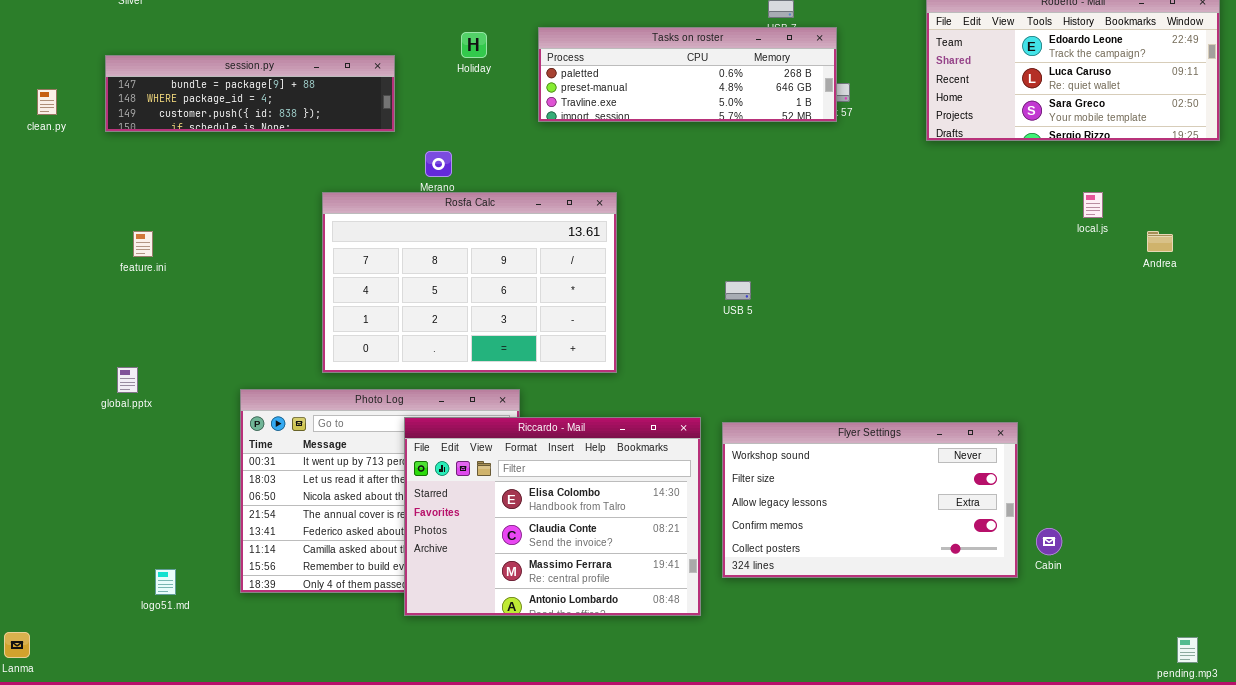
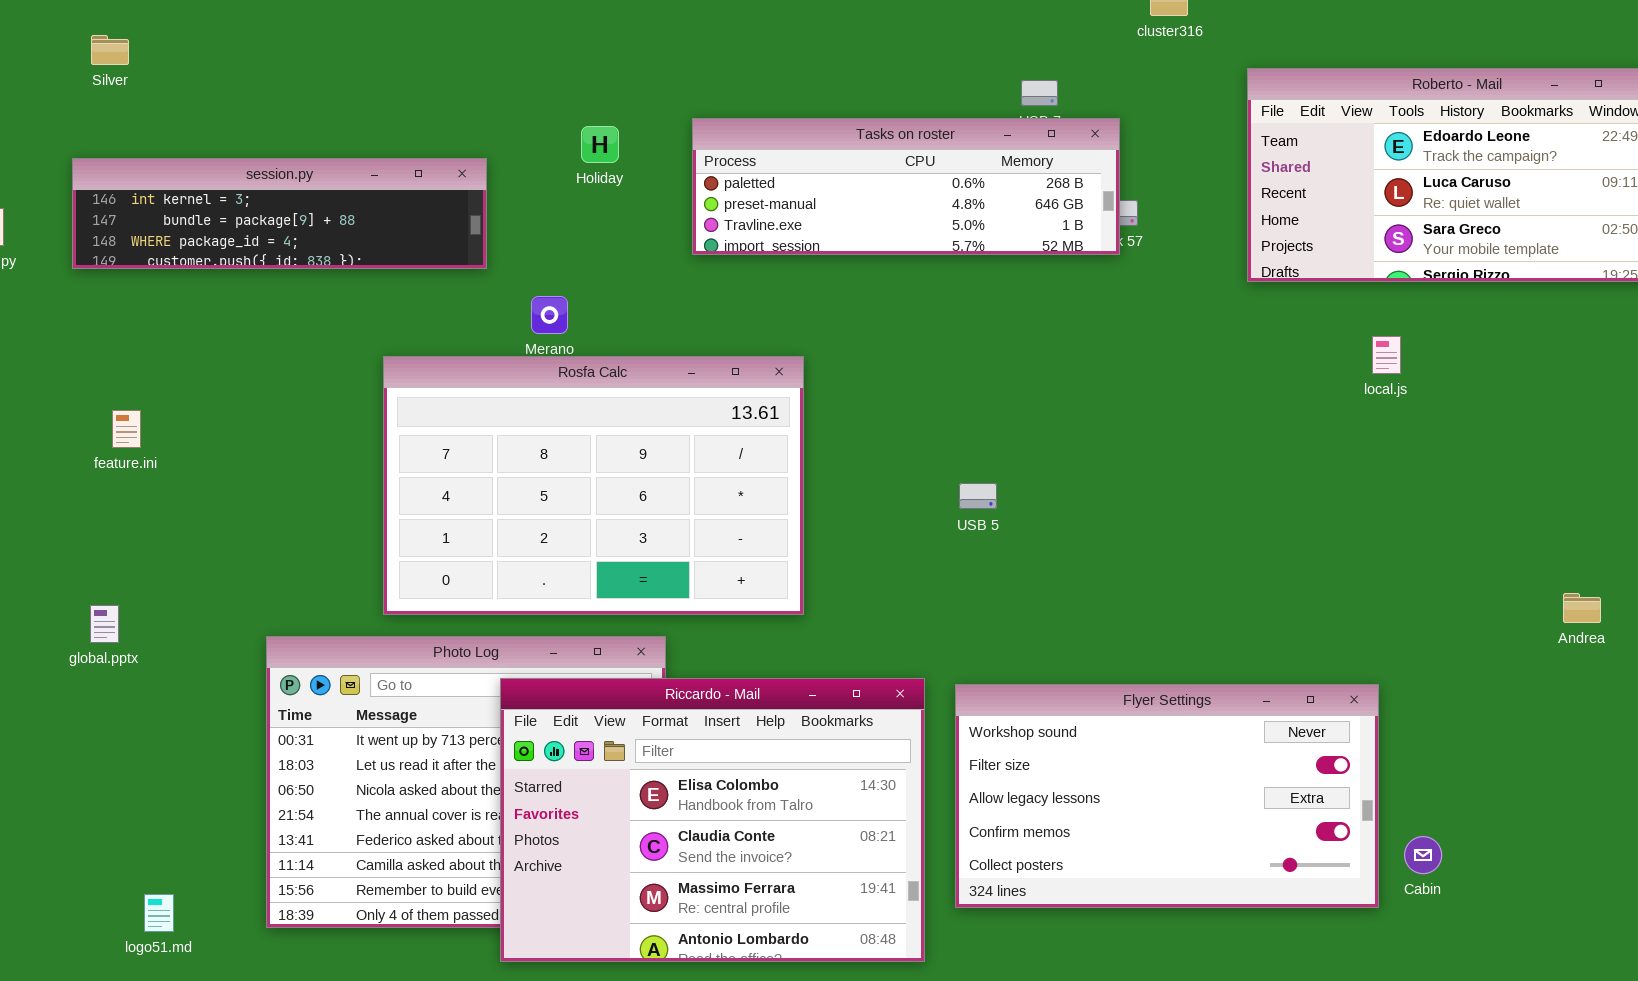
session.py: [105,55,395,132] -> [72,158,487,269], scrolled up 1 row
local.js: [1083,192,1103,218] -> [1372,336,1401,374], moved
Andrea: [1147,231,1173,252] -> [1563,593,1601,623], moved

